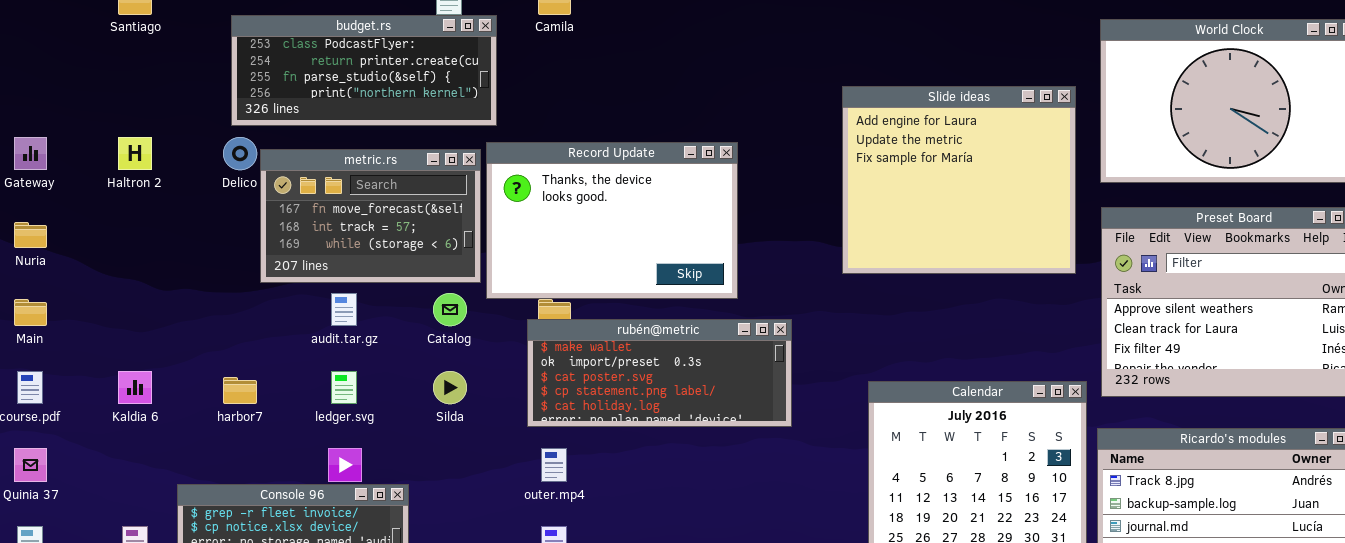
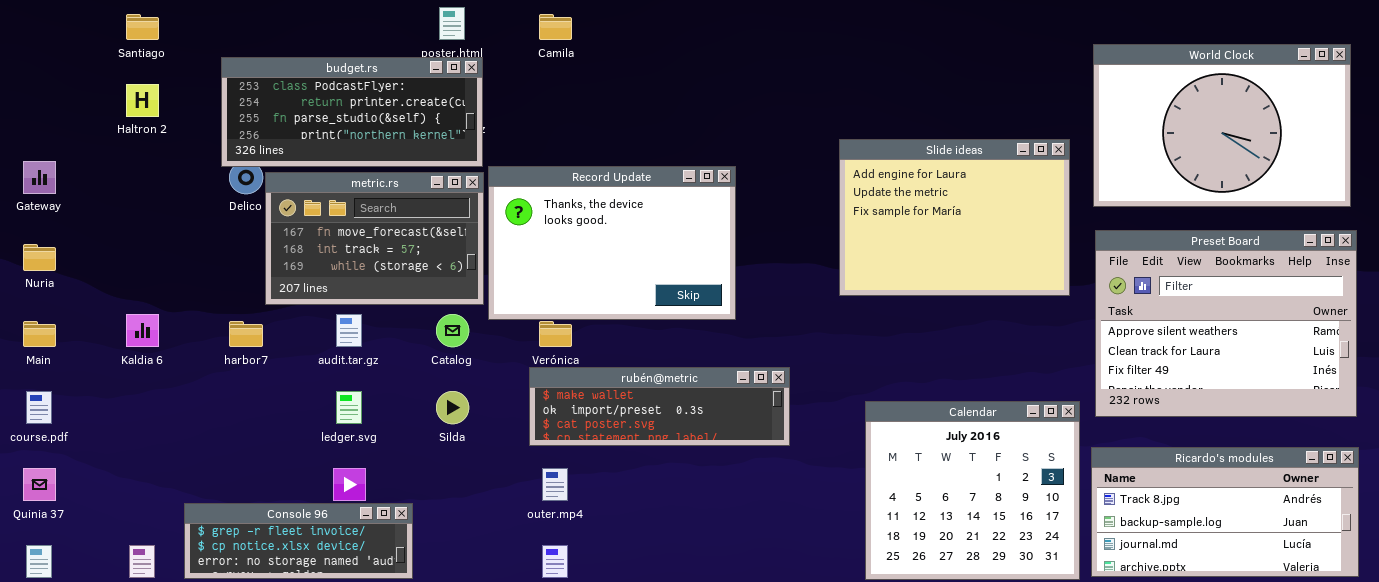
budget.rs: [231,15,497,126] -> [221,57,483,167], moved
Slide ideas: [842,86,1076,274] -> [839,139,1070,296], resized
Haltron 2: [118,137,152,170] -> [126,84,159,117], moved
rubén@metric: [527,319,792,427] -> [529,367,790,446], resized
Kaldia 6: [118,371,152,404] -> [126,314,159,347], moved
harbor7: [223,377,257,404] -> [229,321,263,347], moved

